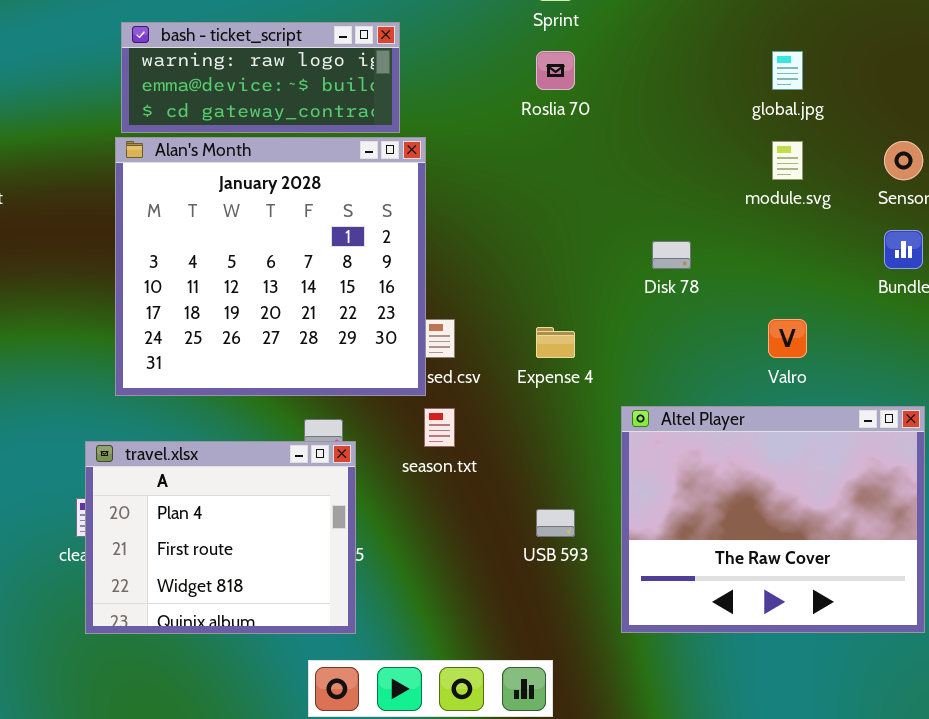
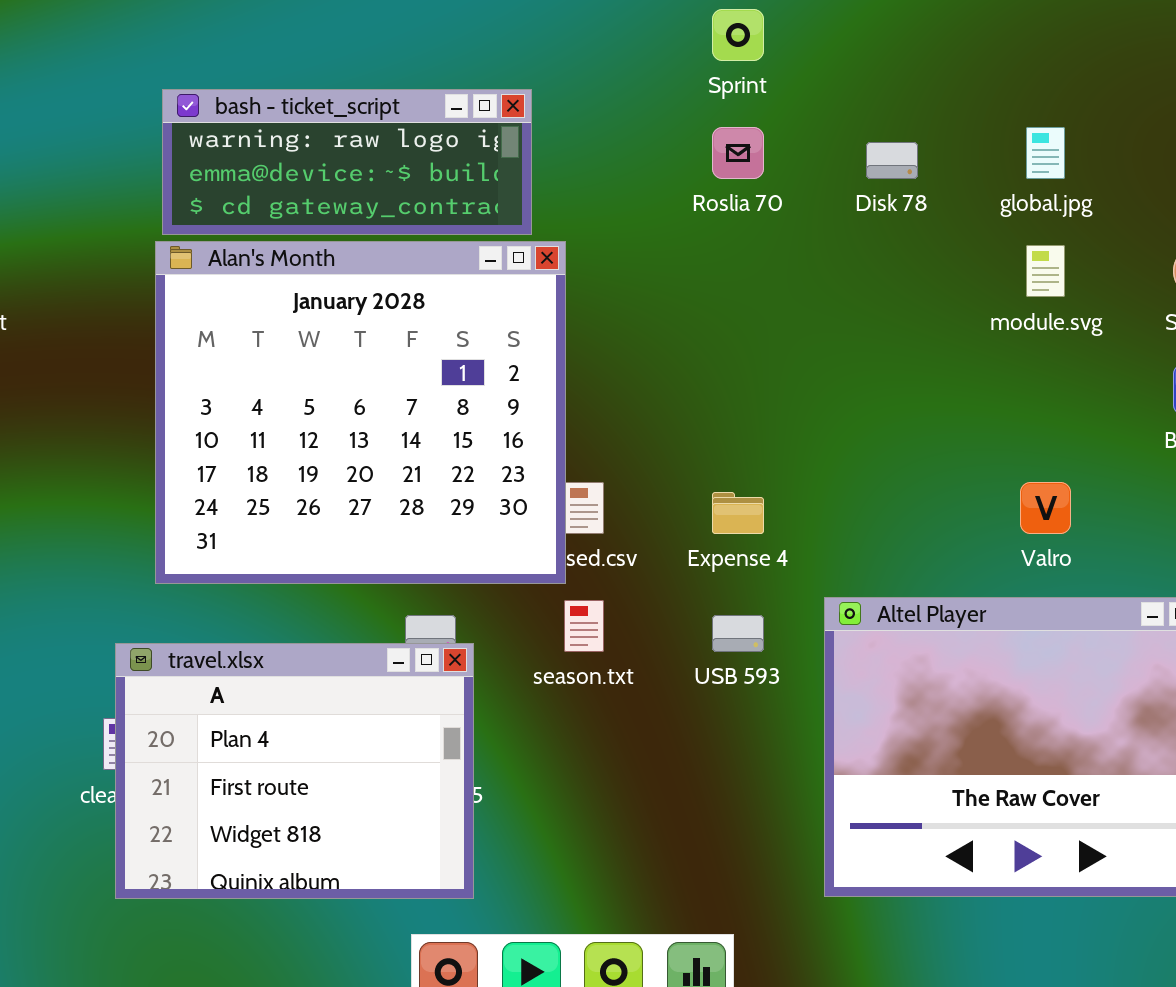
Disk 78: [652,241,691,269] -> [866,142,918,179], moved
USB 593: [536,509,575,537] -> [712,615,764,652], moved

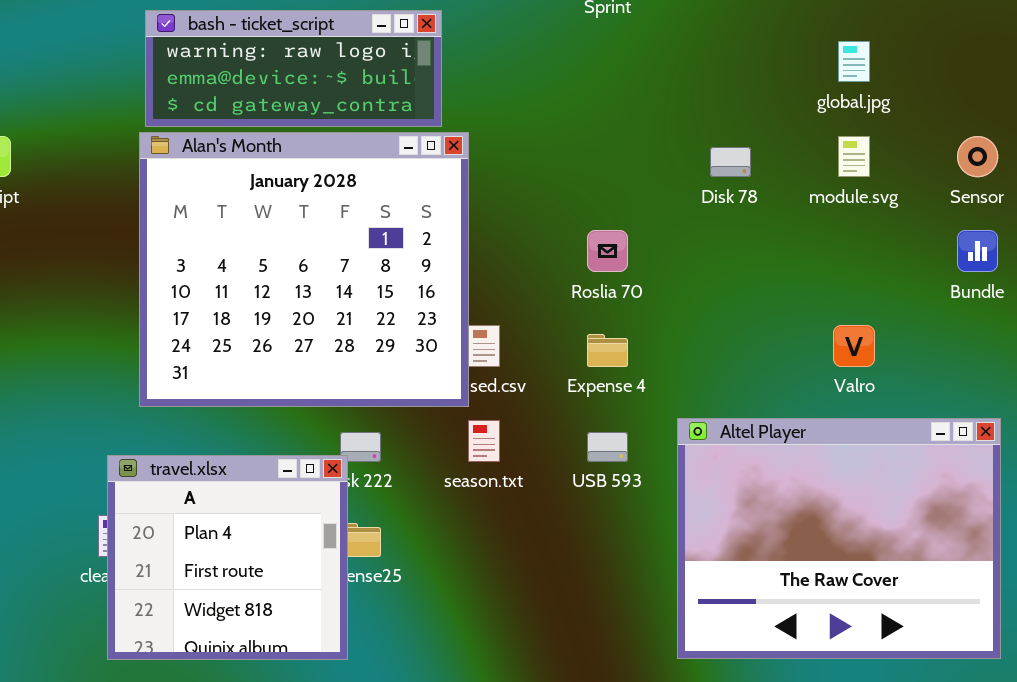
Roslia 70: [712,127,764,179] -> [587,230,628,272], moved
Disk 78: [866,142,918,179] -> [710,147,751,177], moved
travel.xlsx: [115,643,474,899] -> [107,455,348,660], resized

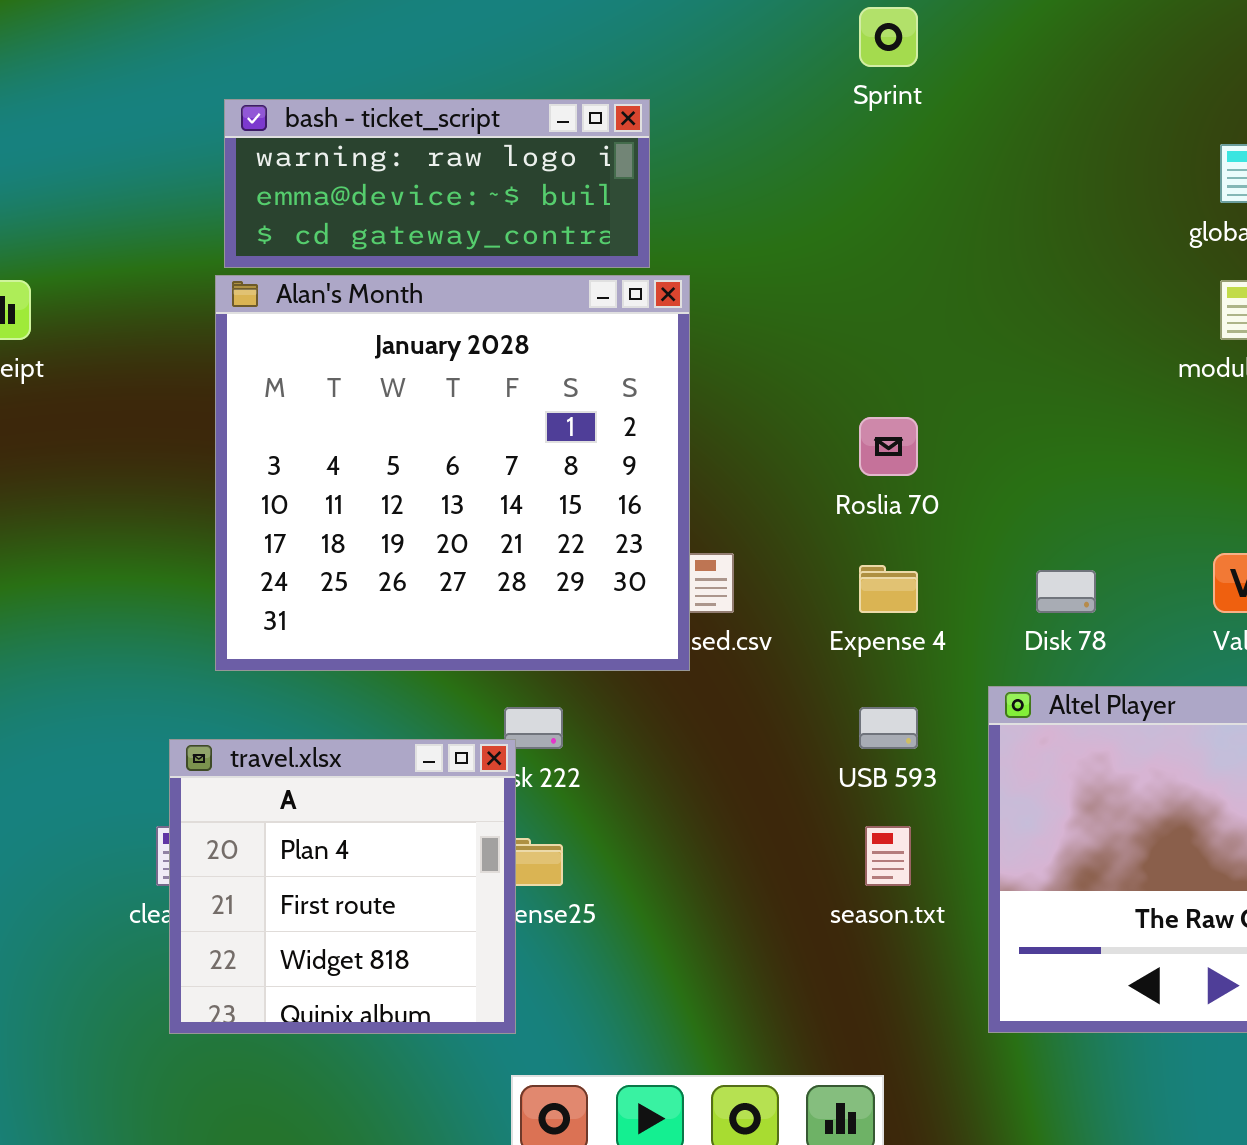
Disk 78: [710,147,751,177] -> [1036,570,1096,613], moved
season.txt: [468,420,500,462] -> [865,826,911,886], moved

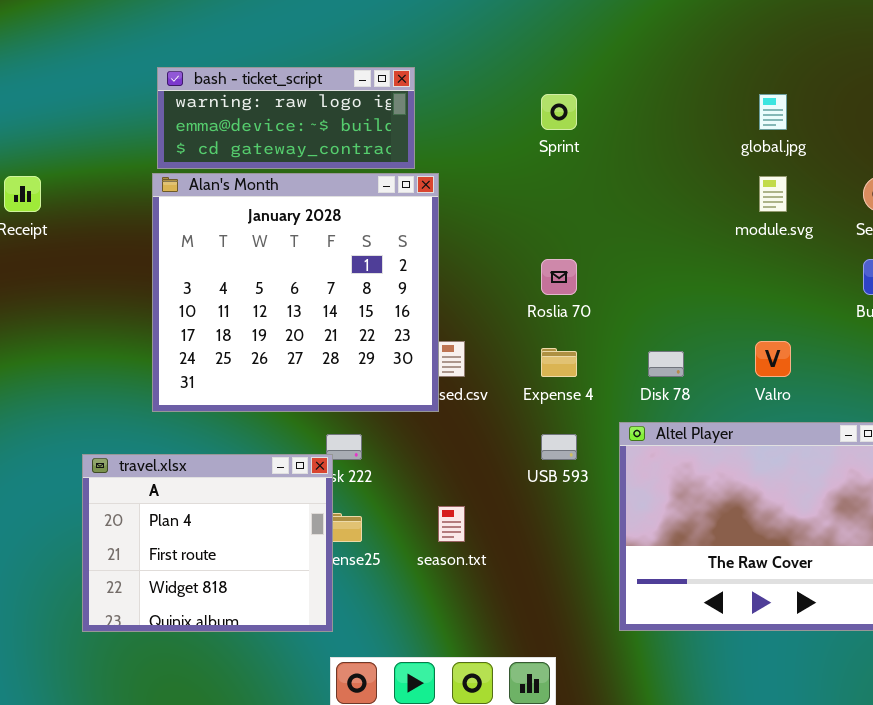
Sprint: [859,7,918,67] -> [541,94,577,130], moved
travel.xlsx: [169,739,516,1034] -> [82,454,333,632], resized
season.txt: [865,826,911,886] -> [438,506,465,542], moved

